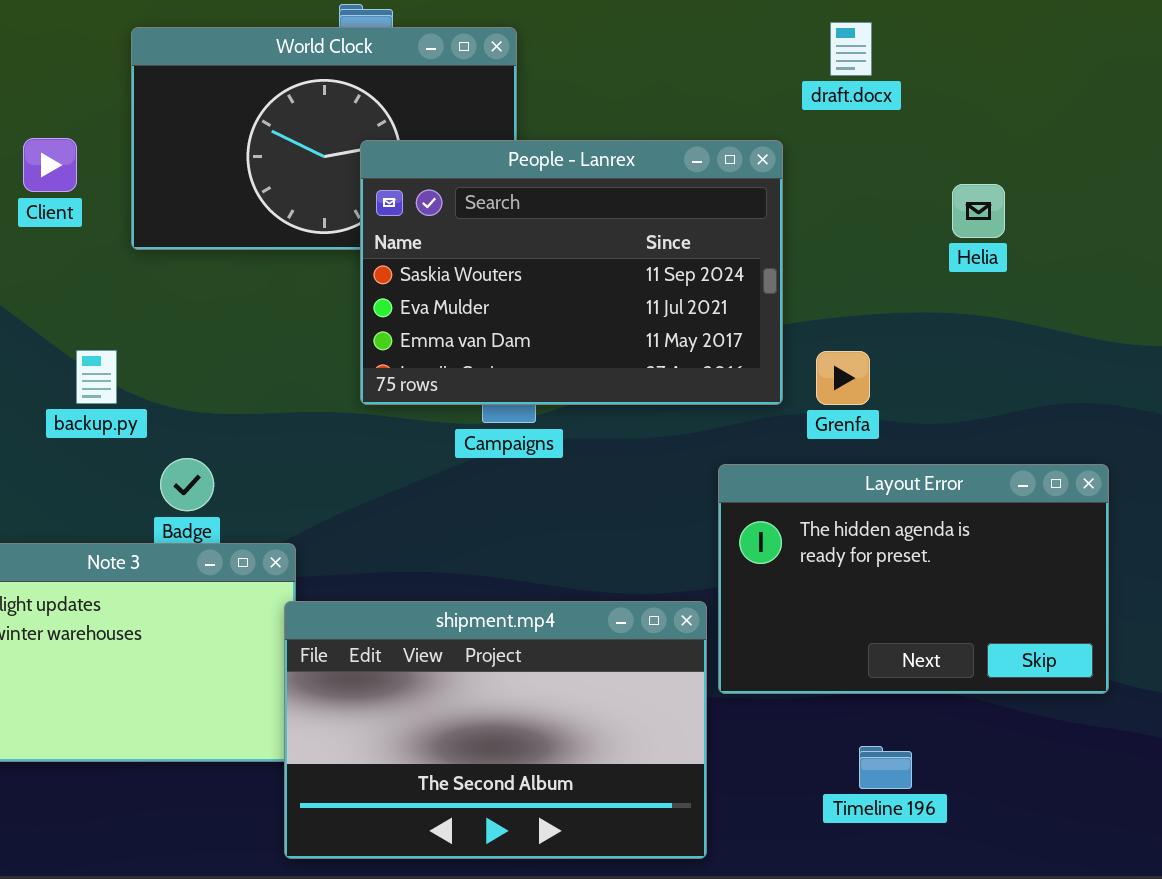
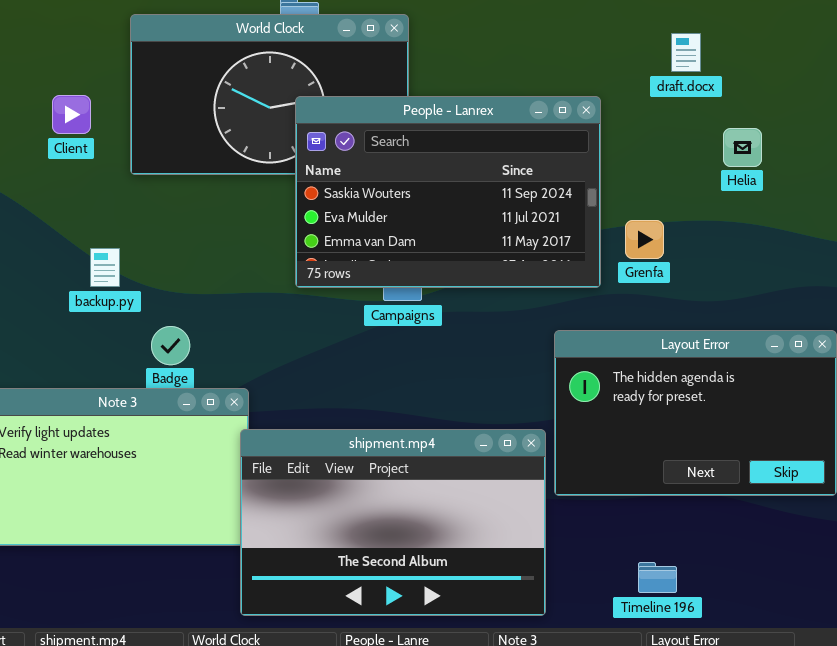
draft.docx: [830,22,872,76] -> [671,33,701,72], moved
Grenfa: [816,351,870,405] -> [625,220,664,259], moved
Timeline 196: [859,746,912,789] -> [638,562,677,593], moved

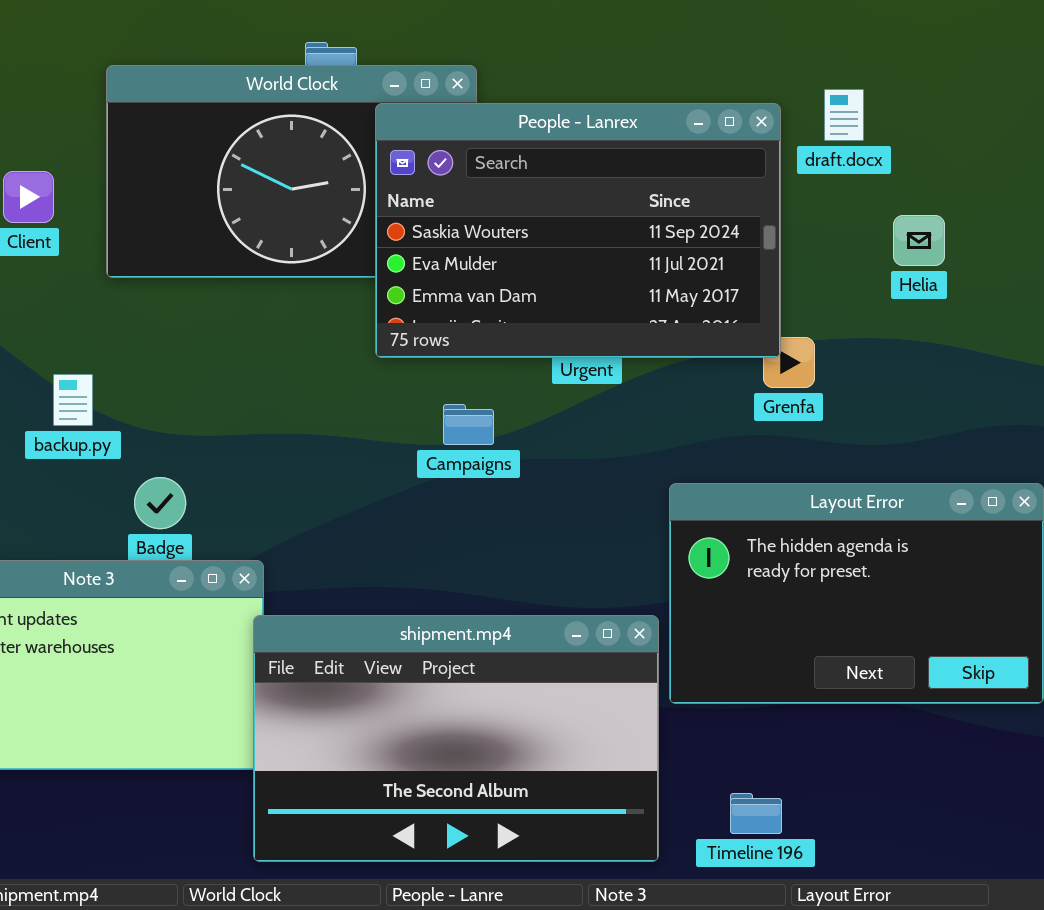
People - Lanrex: [295,96,601,288] -> [375,103,781,358], moved
Timeline 196: [638,562,677,593] -> [730,793,782,834], moved

